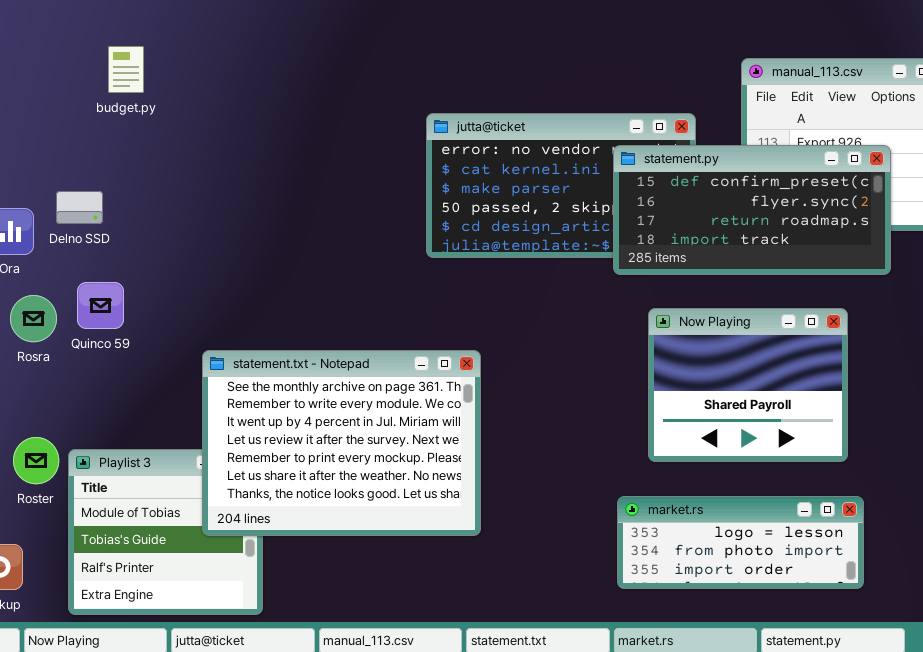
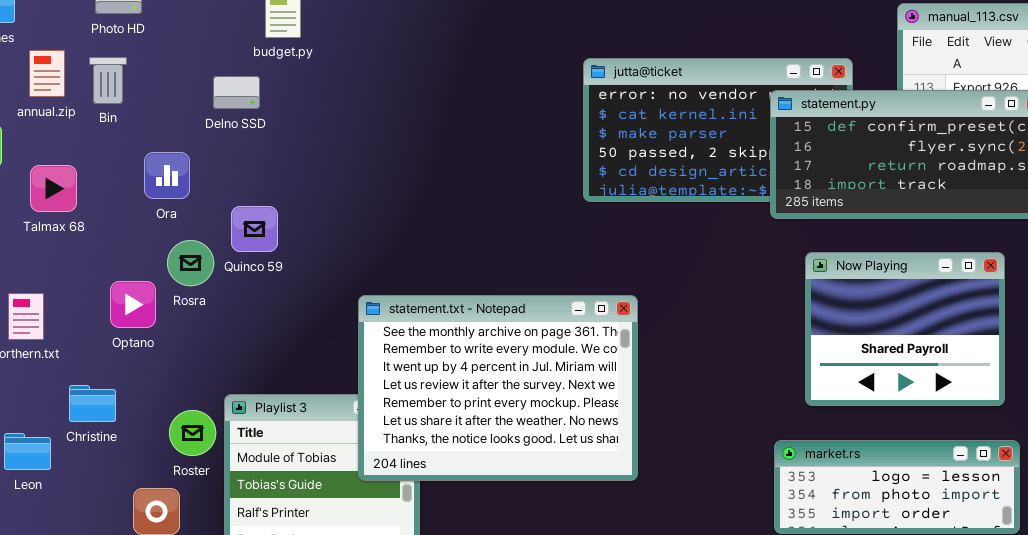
Delno SSD: [56,191,103,224] -> [213,76,260,109], moved
Quinco 59: [77,282,124,329] -> [231,206,278,252], moved
Roster: [13,437,59,484] -> [169,410,216,456], moved

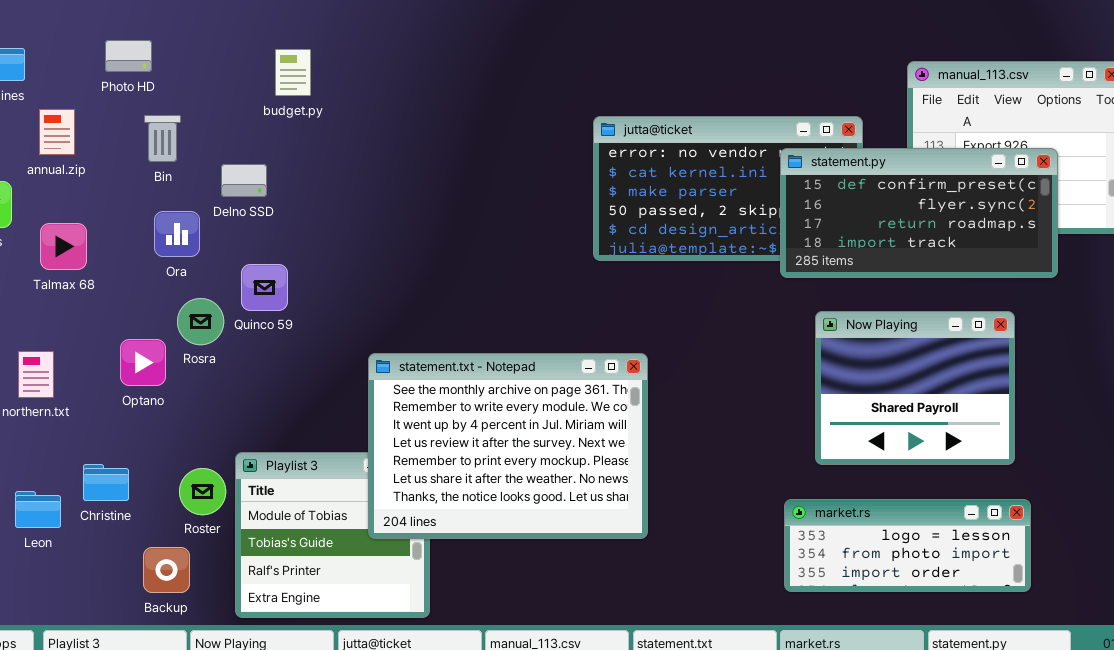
Bin: [89,57,127,104] -> [144,115,181,162], moved
Delno SSD: [213,76,260,109] -> [221,164,267,197], moved
Christine: [69,385,116,422] -> [83,464,129,501], moved

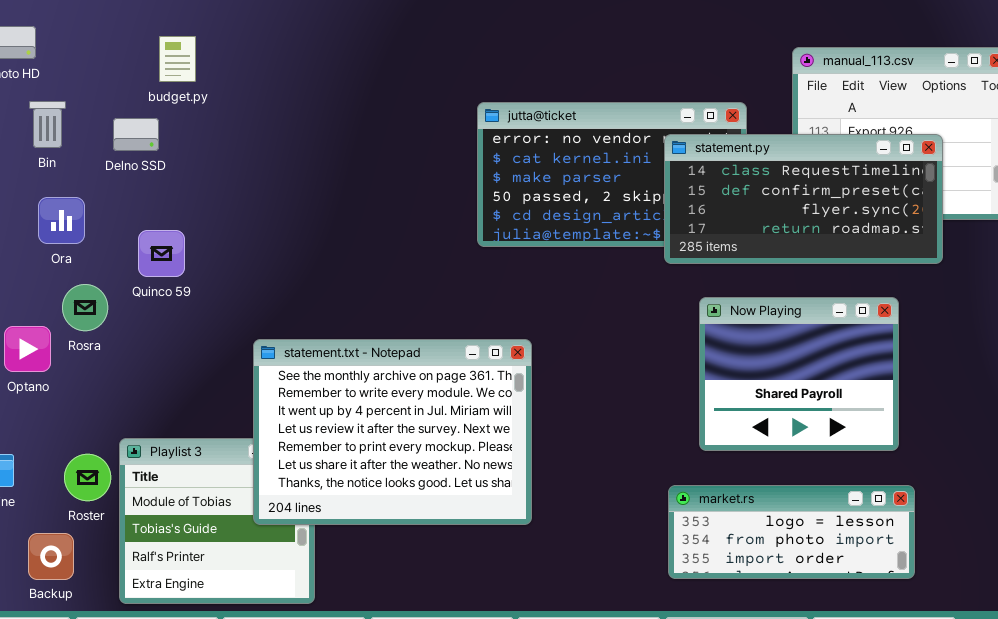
statement.py: [780,148,1058,278] -> [664,134,943,264], scrolled up 1 row
Delno SSD: [221,164,267,197] -> [113,118,159,151], moved
Quinco 59: [241,264,288,311] -> [138,230,185,277], moved

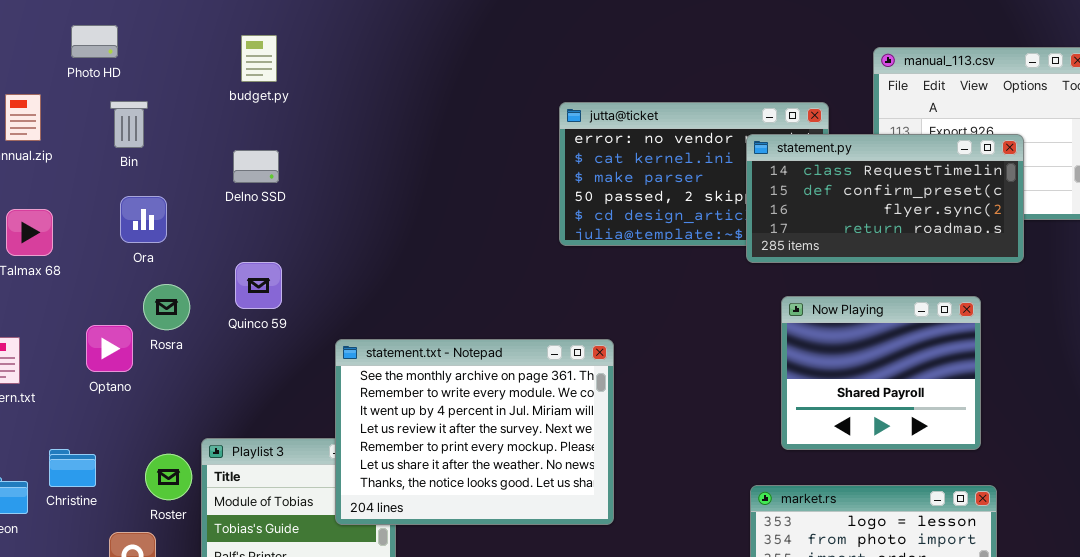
Delno SSD: [113,118,159,151] -> [233,150,279,183], moved
Quinco 59: [138,230,185,277] -> [235,262,282,309], moved

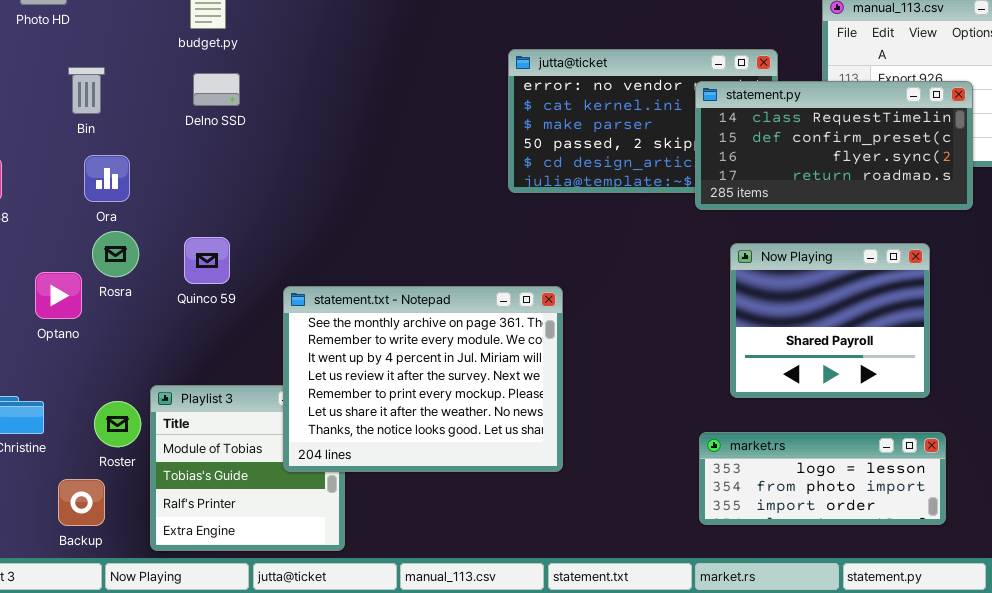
Bin: [110,101,148,148] -> [68,67,105,114], moved
Delno SSD: [233,150,279,183] -> [193,73,240,106], moved
Ora: [120,196,167,243] -> [84,155,130,202], moved
Quinco 59: [235,262,282,309] -> [184,237,230,284], moved

